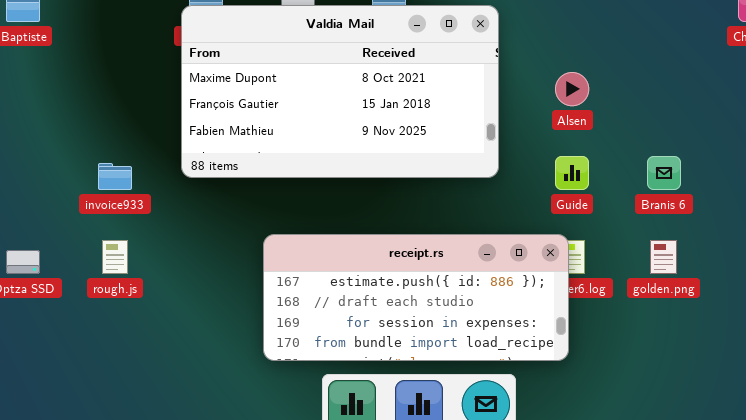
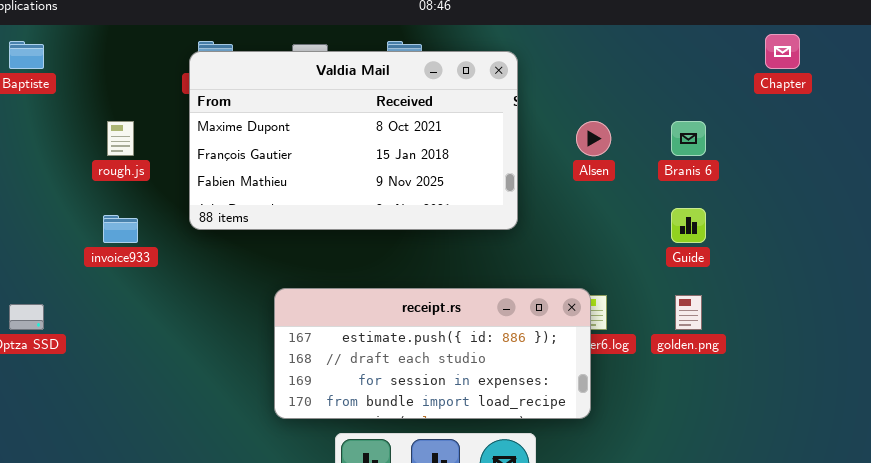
Guide: [555,156,589,190] -> [671,208,706,243], moved
Branis 6: [647,156,681,190] -> [671,121,706,156], moved
rough.js: [102,240,128,274] -> [107,121,134,156], moved

